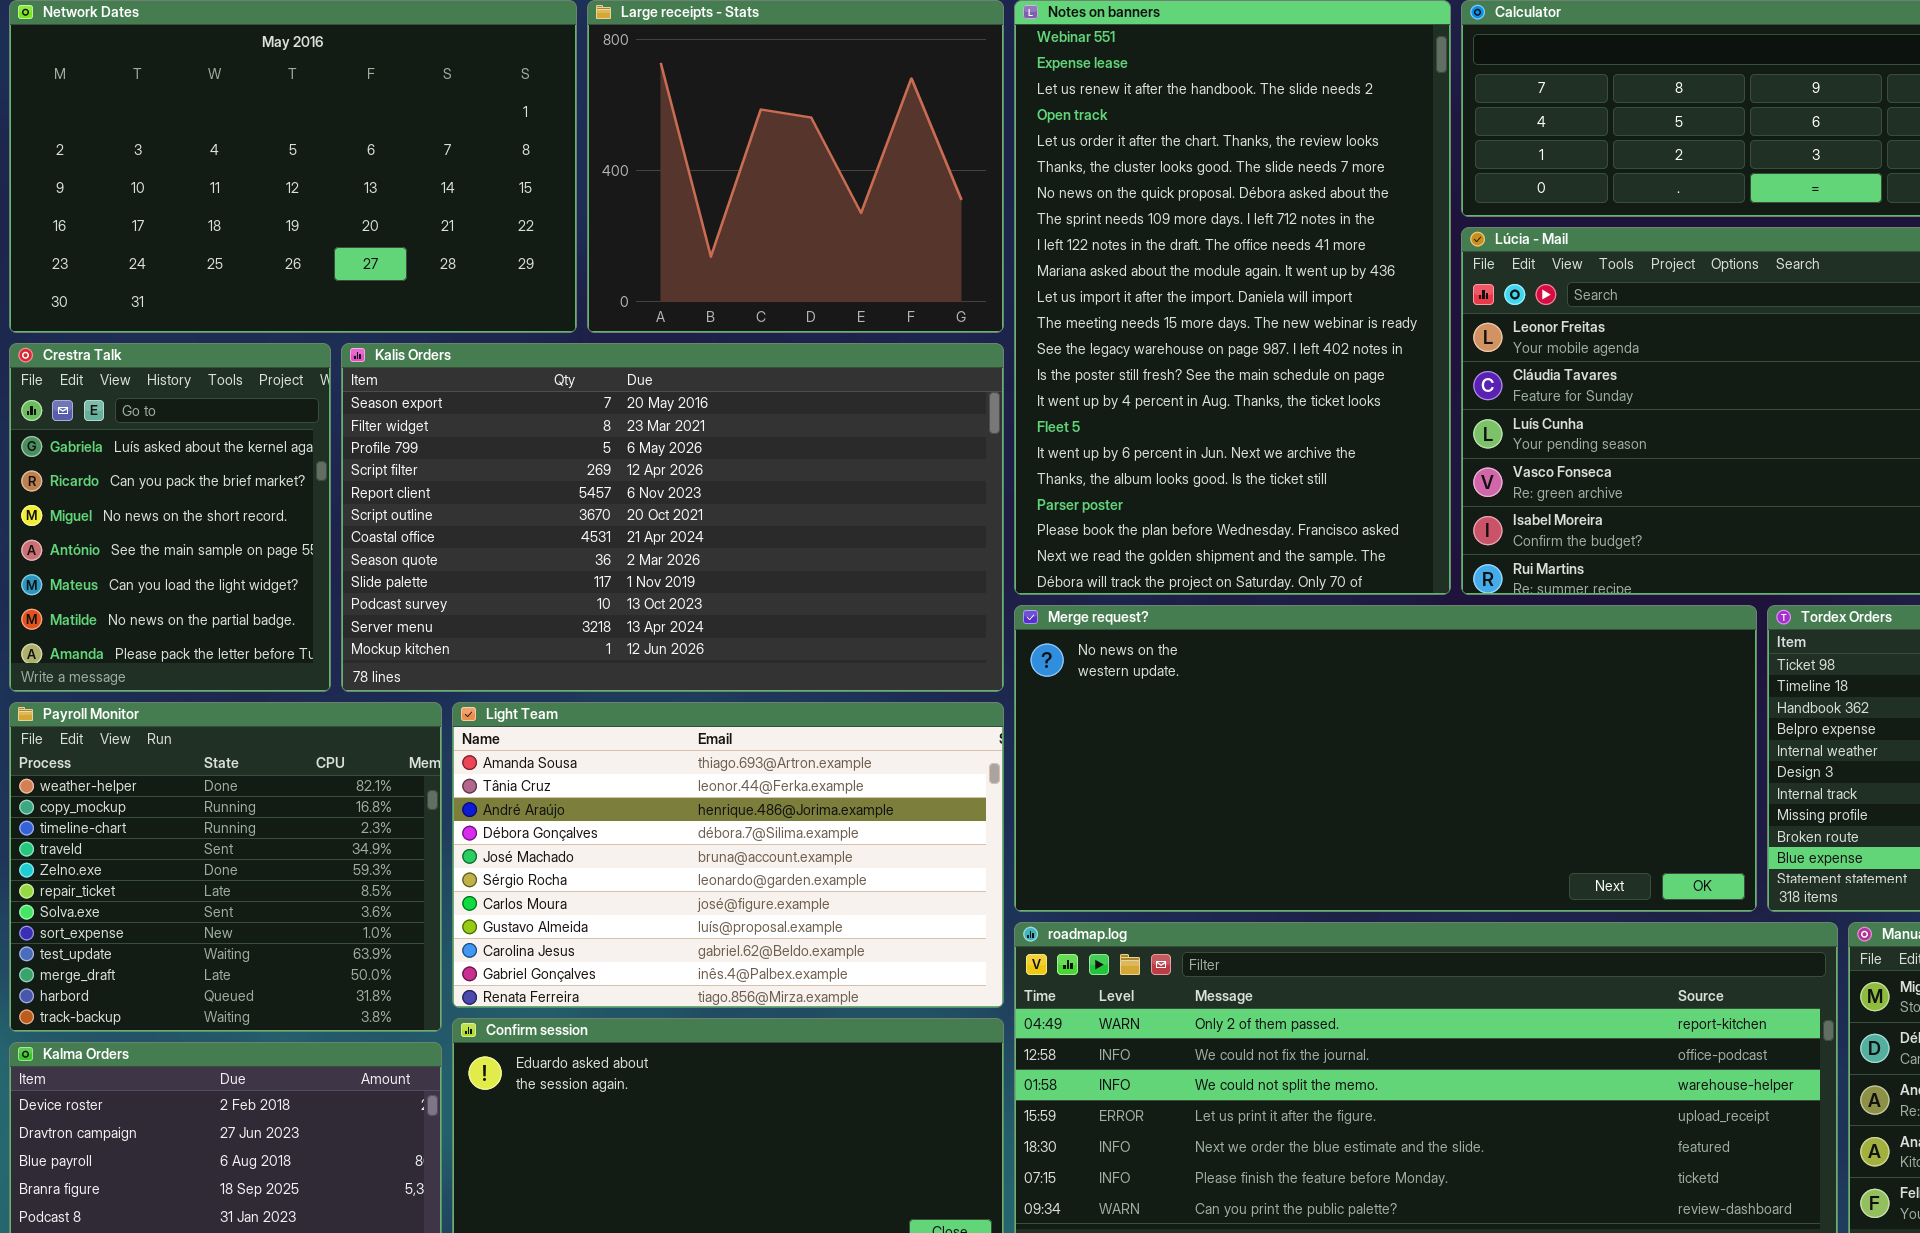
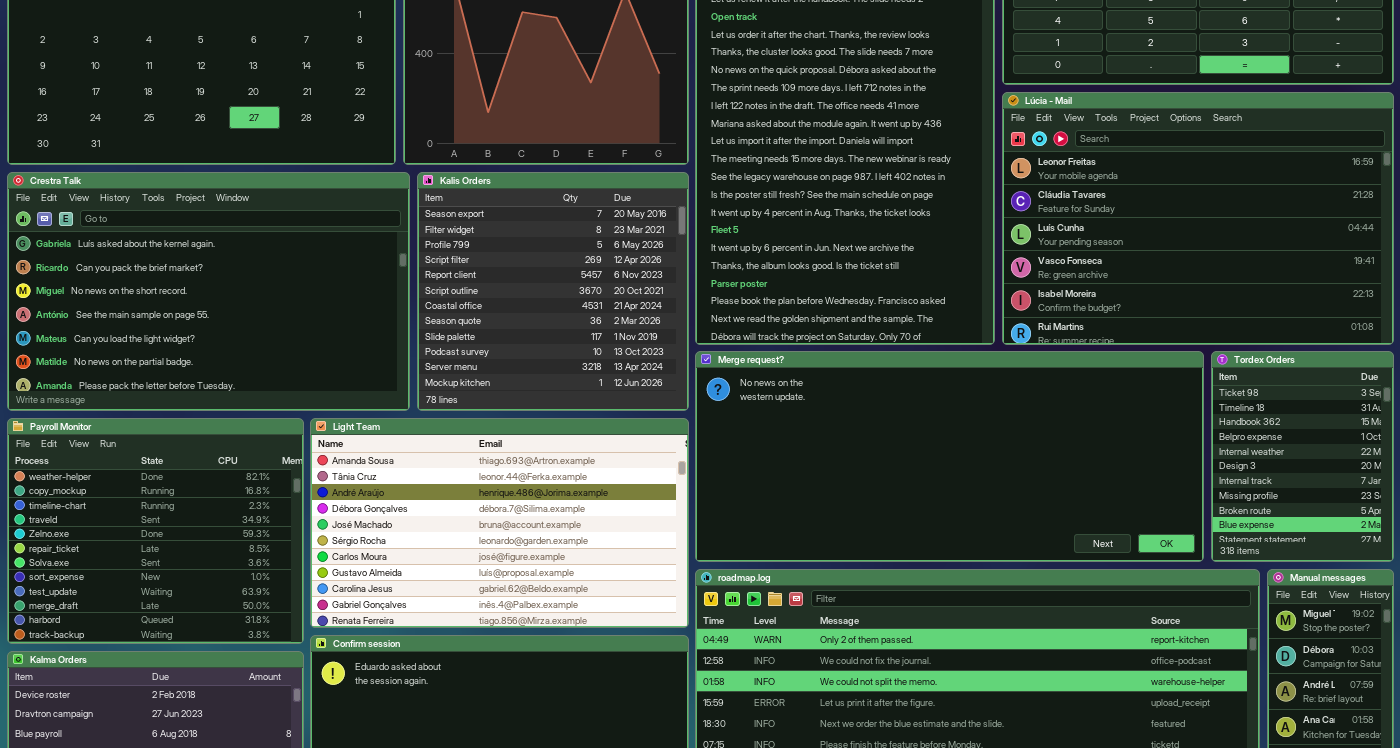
Crestra Talk: [9,343,331,692] -> [7,172,410,411], resized
Kalis Orders: [341,343,1004,692] -> [417,172,689,411], resized

